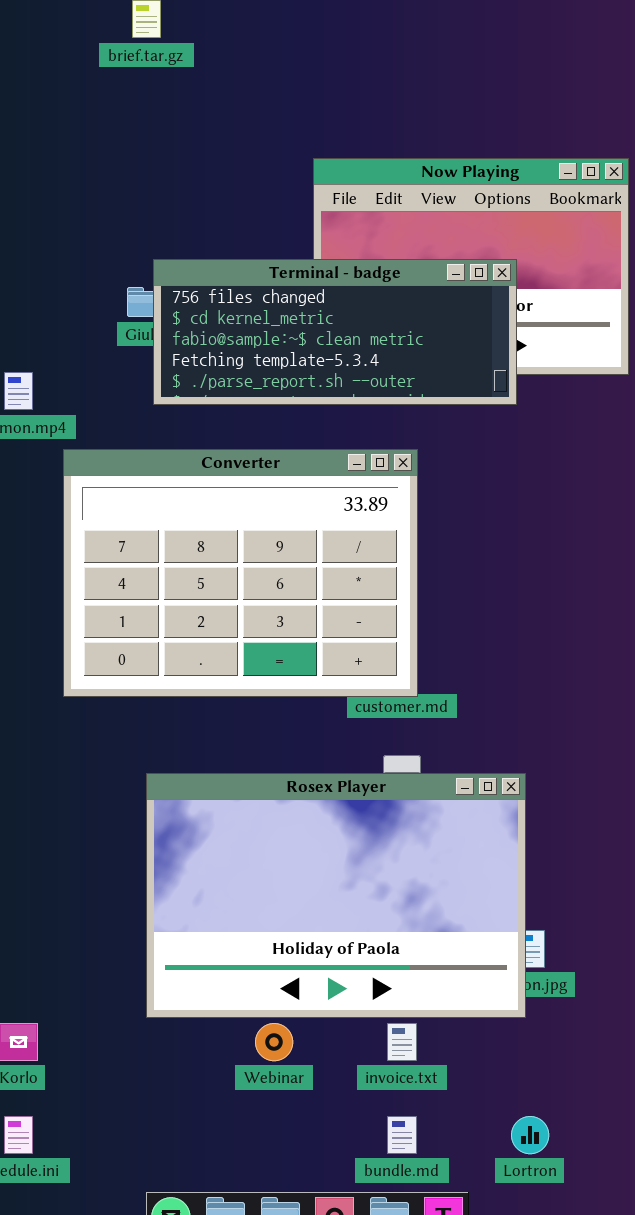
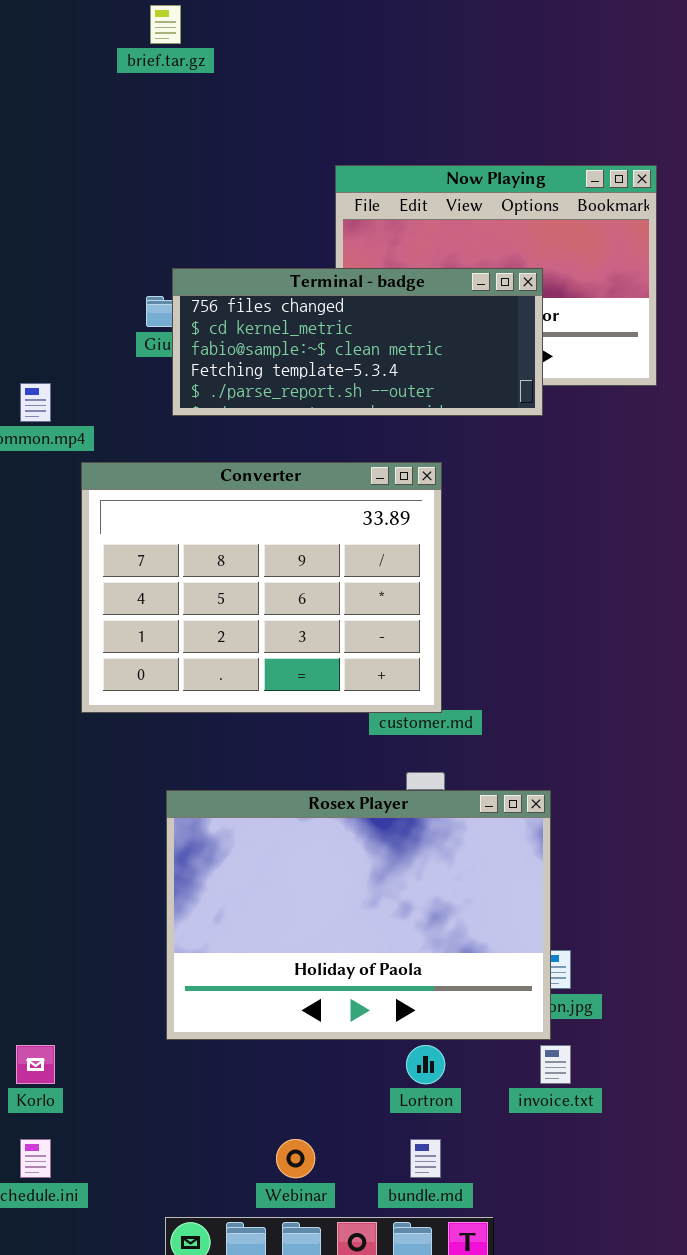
Webinar: [255,1023,293,1061] -> [276,1139,315,1178], moved
invoice.txt: [387,1023,417,1061] -> [540,1045,571,1084], moved
Lortron: [511,1116,549,1154] -> [406,1045,445,1084], moved

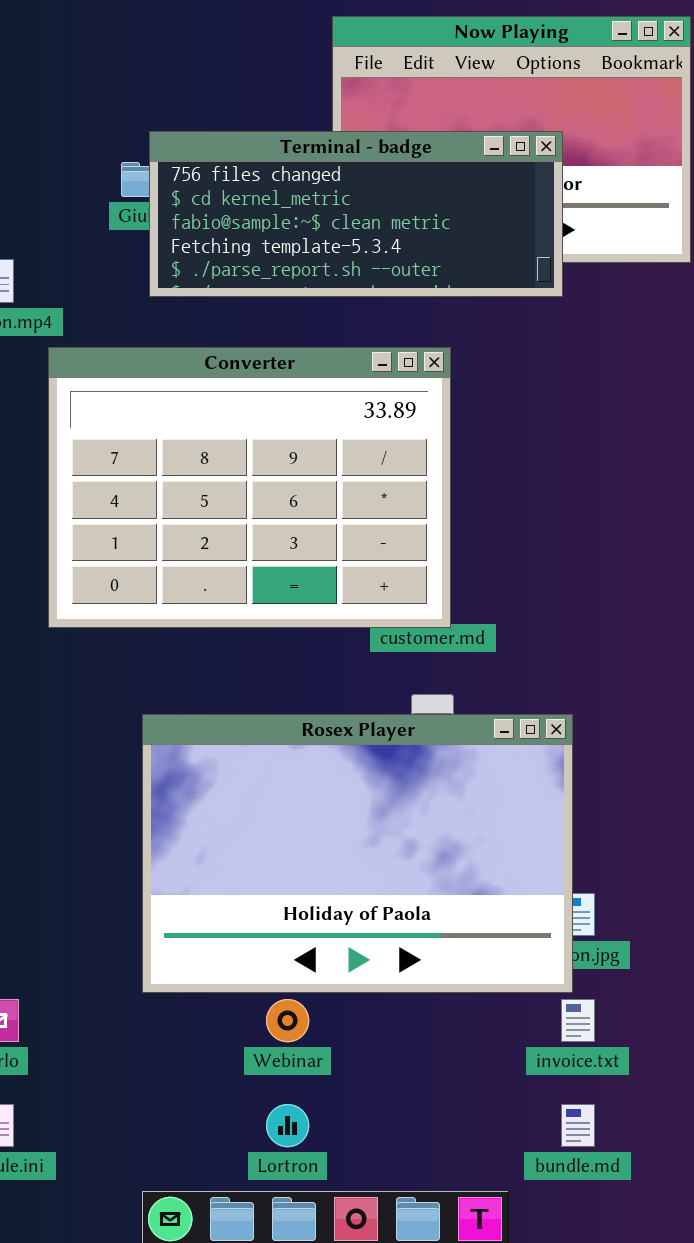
Lortron: [406,1045,445,1084] -> [266,1104,309,1147], moved
Webinar: [276,1139,315,1178] -> [266,999,309,1042], moved
bundle.md: [410,1139,441,1178] -> [561,1104,595,1147], moved

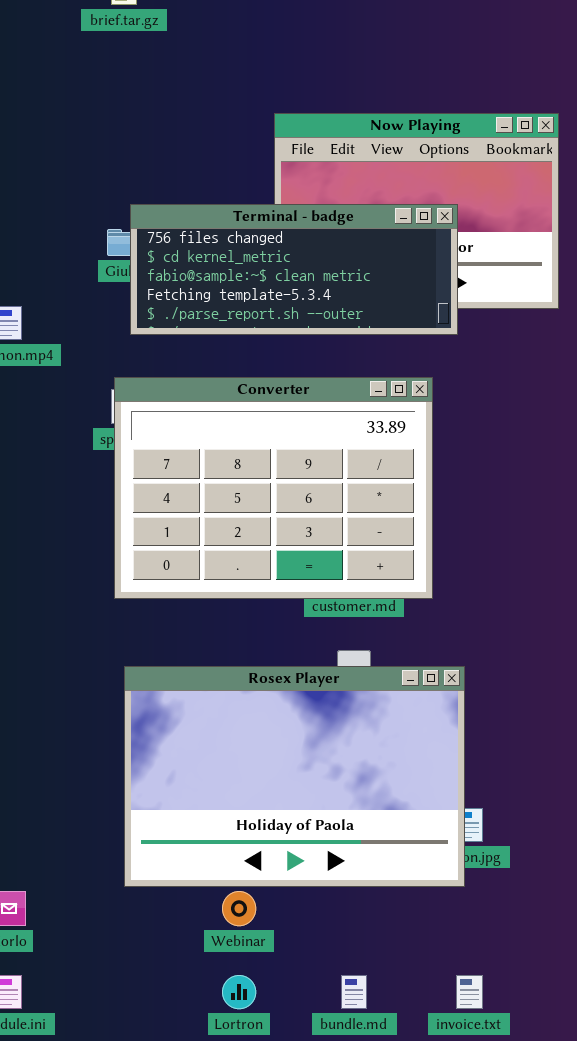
Converter: [48,347,451,628] -> [114,377,433,599], moved
invoice.txt: [561,999,595,1042] -> [456,975,483,1009], moved
bundle.md: [561,1104,595,1147] -> [341,975,367,1009], moved

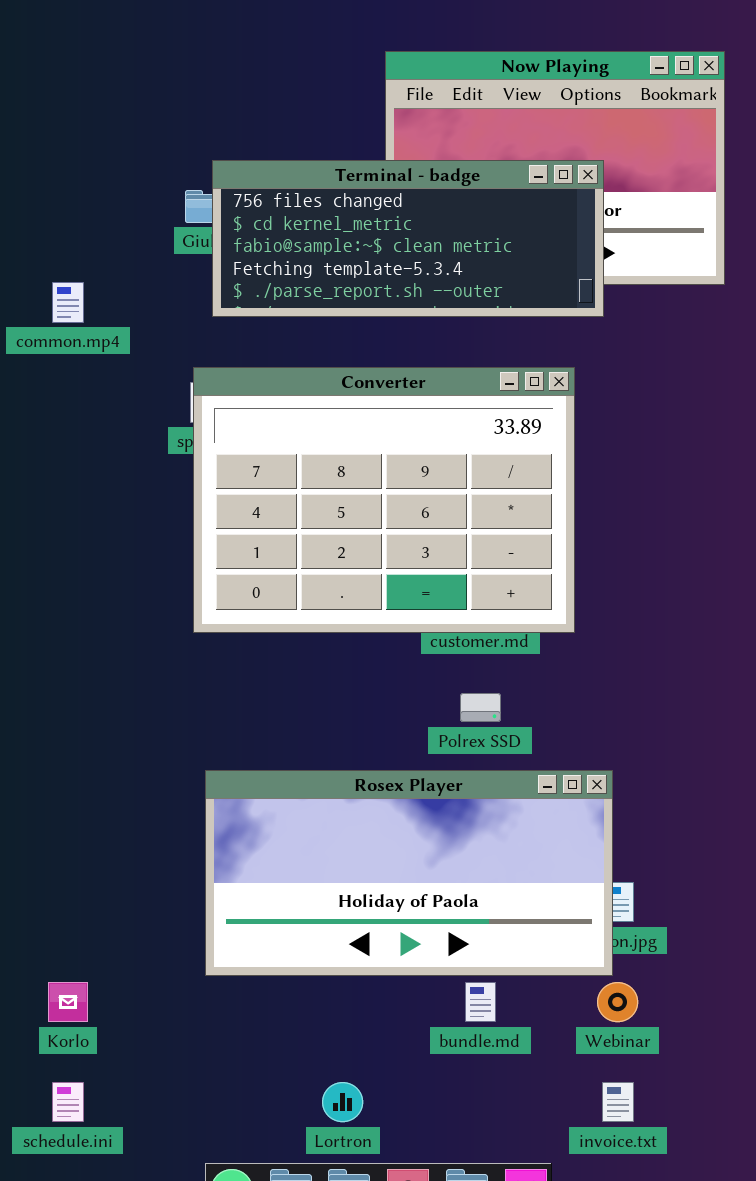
Rosex Player: [124,666,465,887] -> [205,770,613,976], resized
Webinar: [222,891,256,926] -> [597,982,638,1022], moved
bundle.md: [341,975,367,1009] -> [465,982,496,1022], moved

